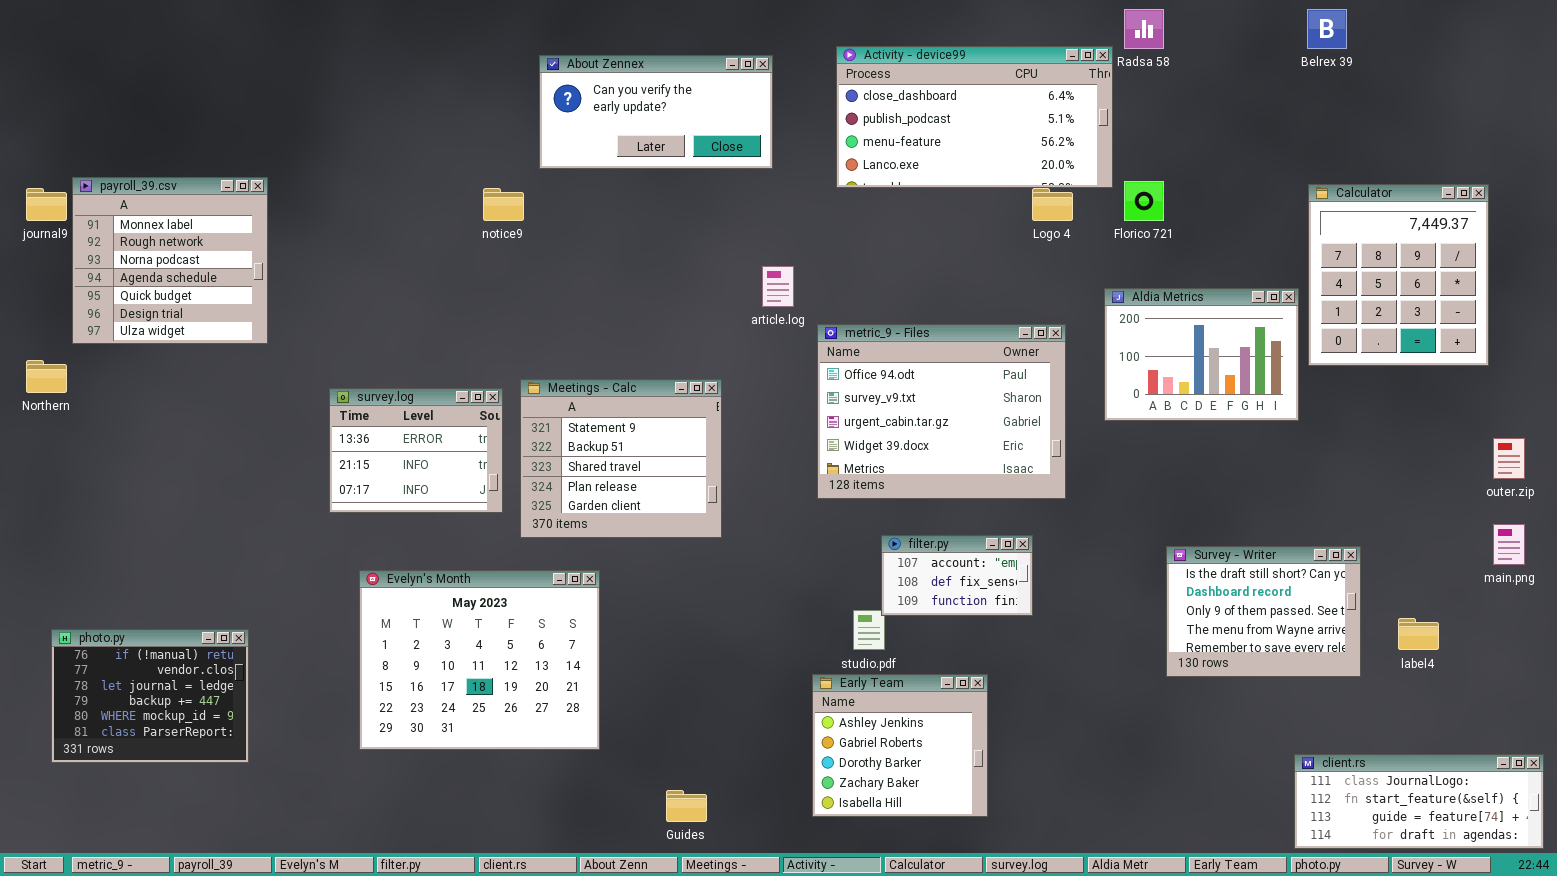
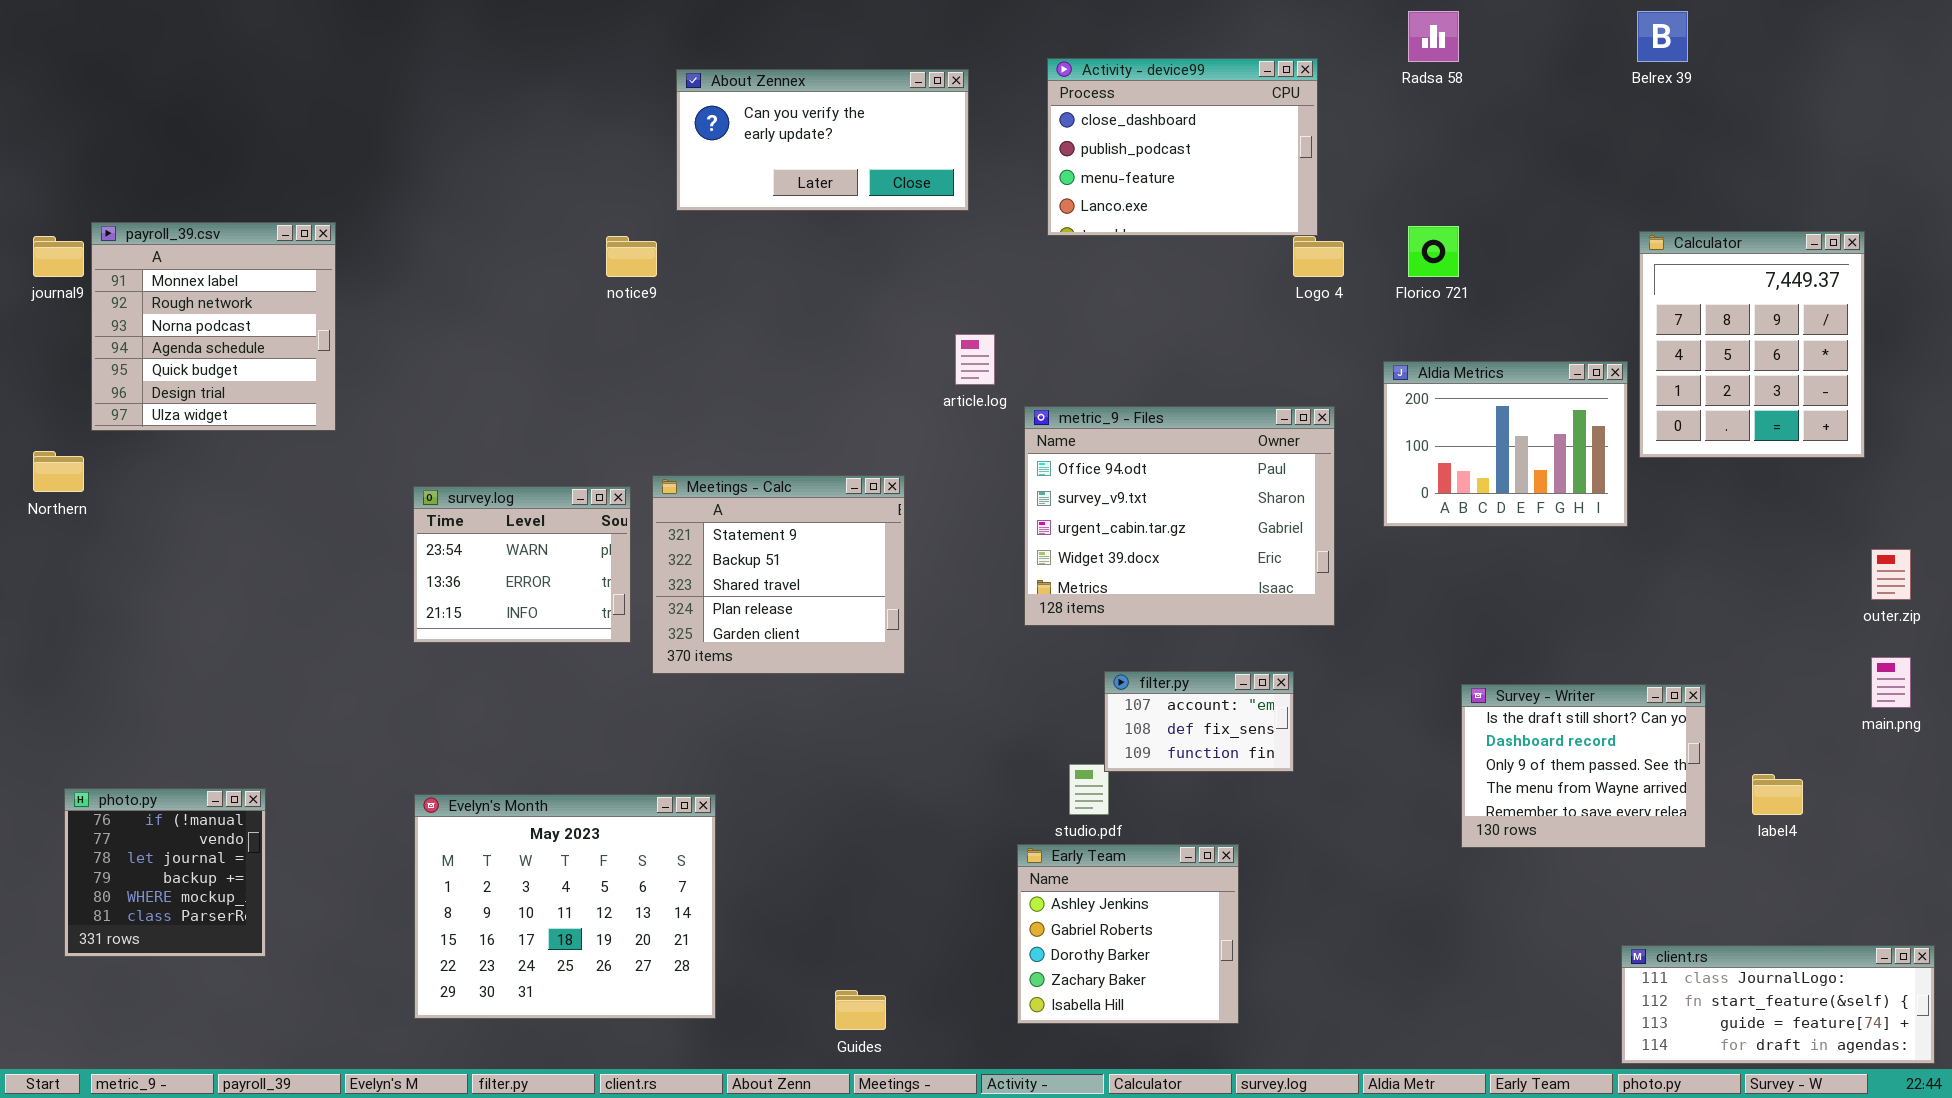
Activity - device99: [836,46,1113,188] -> [1047,58,1318,236], resized
survey.log: [329,388,503,513] -> [413,486,631,643], scrolled up 1 row
Evelyn's Month: [359,570,600,750] -> [414,794,716,1019], moved
photo.py: [51,629,249,763] -> [64,788,266,957], resized

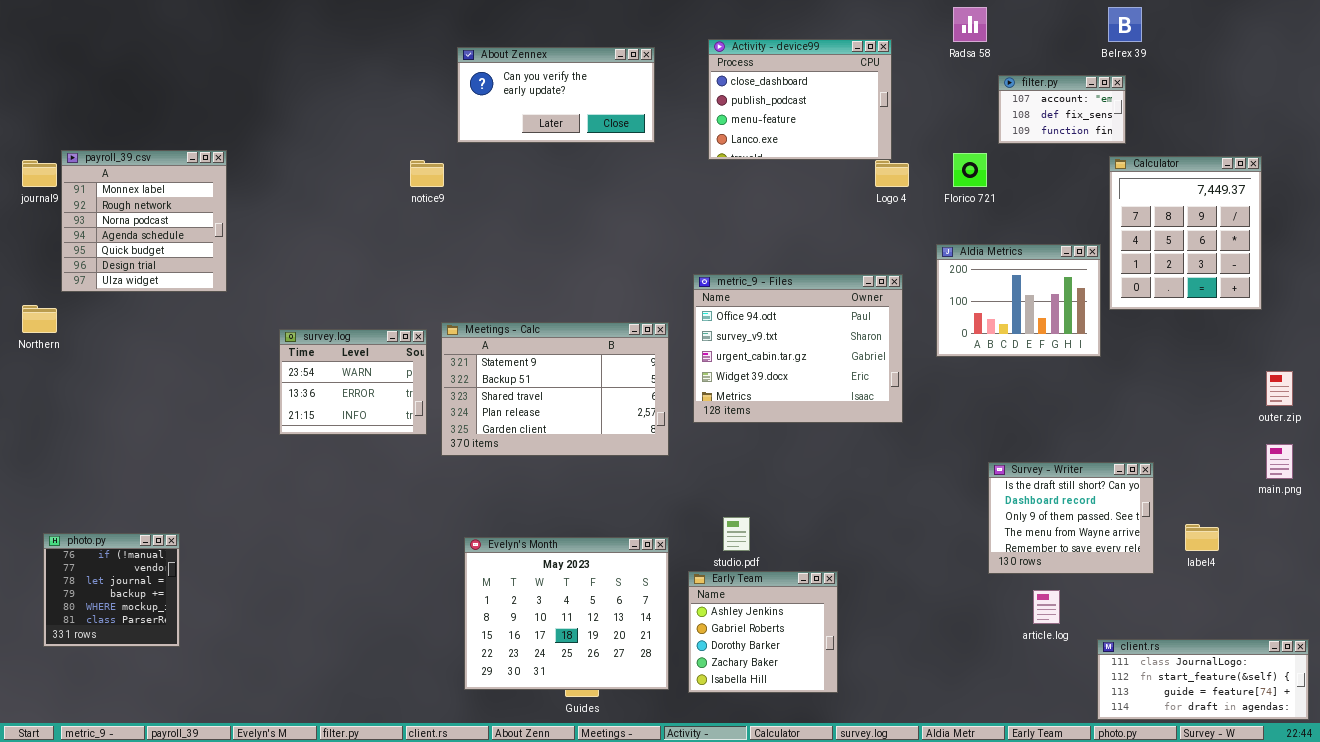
article.log: [955,334,995,385] -> [1033,590,1060,624], moved
Meetings - Calc: [652,475,905,674] -> [441,322,669,456], resized
filter.py: [1104,671,1294,772] -> [998,75,1126,144], moved
Evelyn's Month: [414,794,716,1019] -> [464,537,669,690], moved

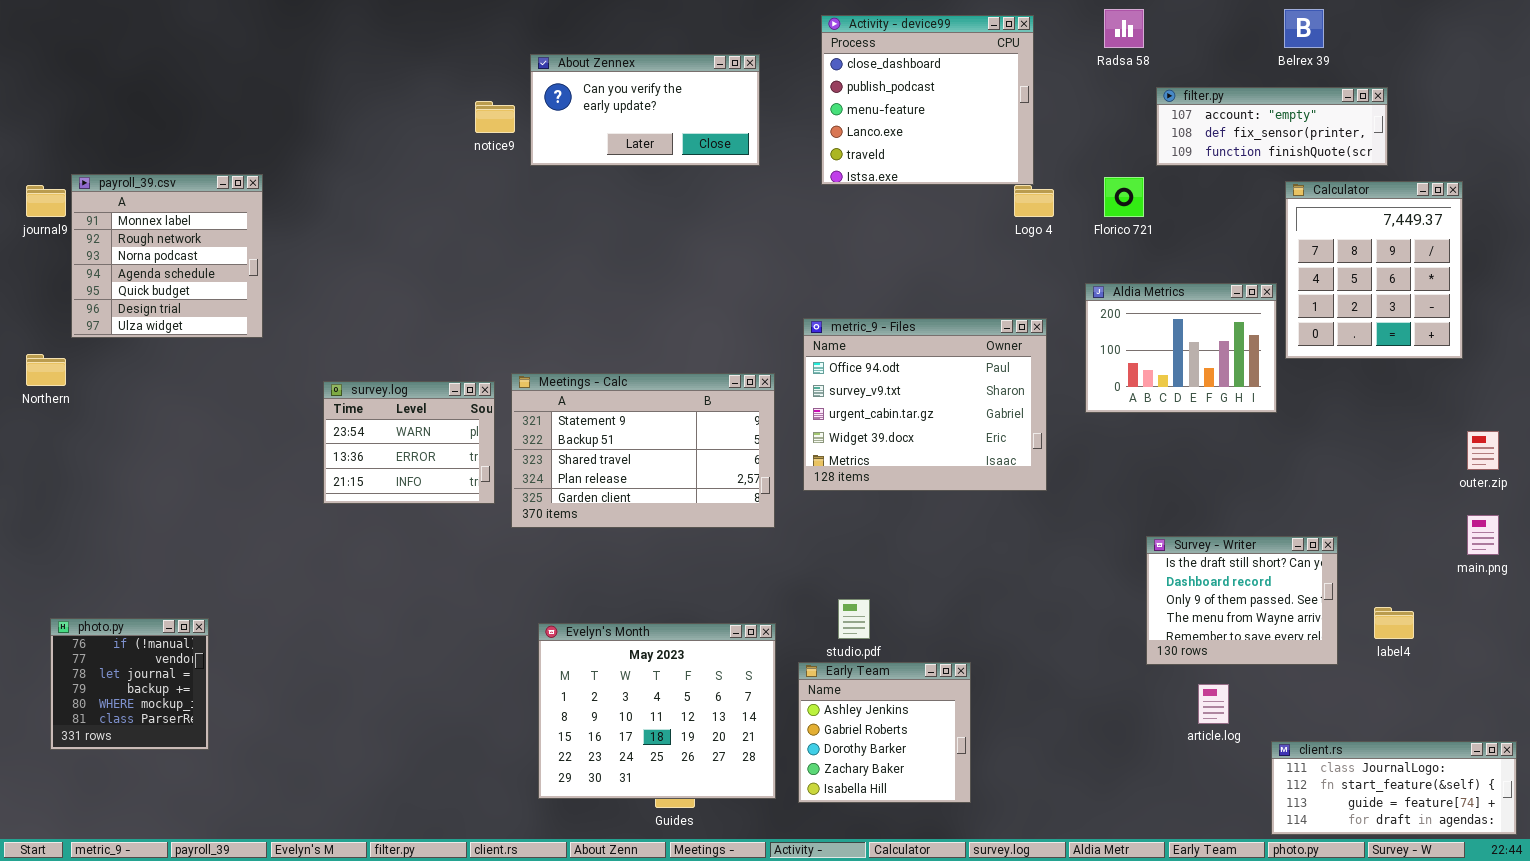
Activity - device99: [708,39,892,160] -> [821,15,1034,185], resized
filter.py: [998,75,1126,144] -> [1156,87,1388,166], resized
notice9: [410,160,444,187] -> [475,101,515,133], moved

